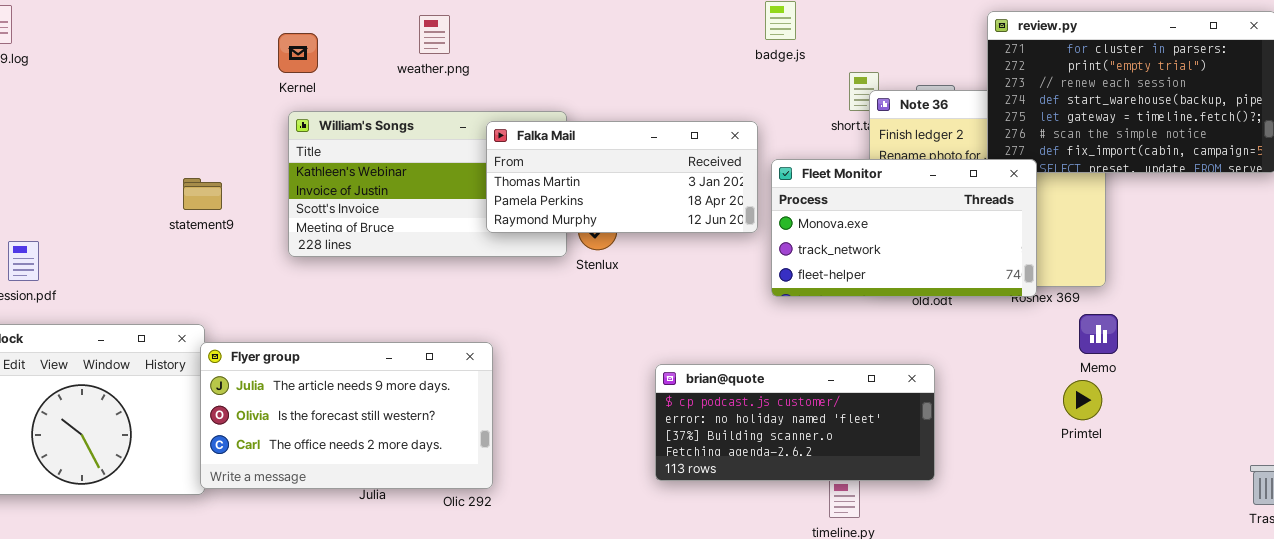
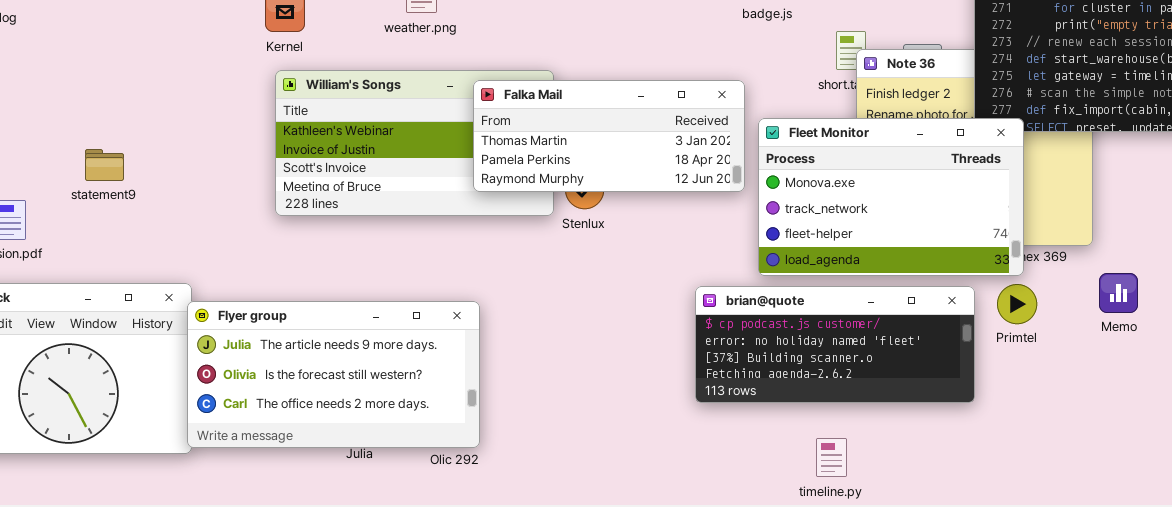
Fleet Monitor: [771,159,1037,297] -> [758,118,1024,276], resized
statement9: [183,178,222,210] -> [85,149,124,181], moved
Memo: [1079,314,1118,354] -> [1099,273,1138,313], moved
brian@quote: [655,364,935,481] -> [695,286,975,403], moved
Primtel: [1063,380,1102,420] -> [997,284,1037,324], moved

